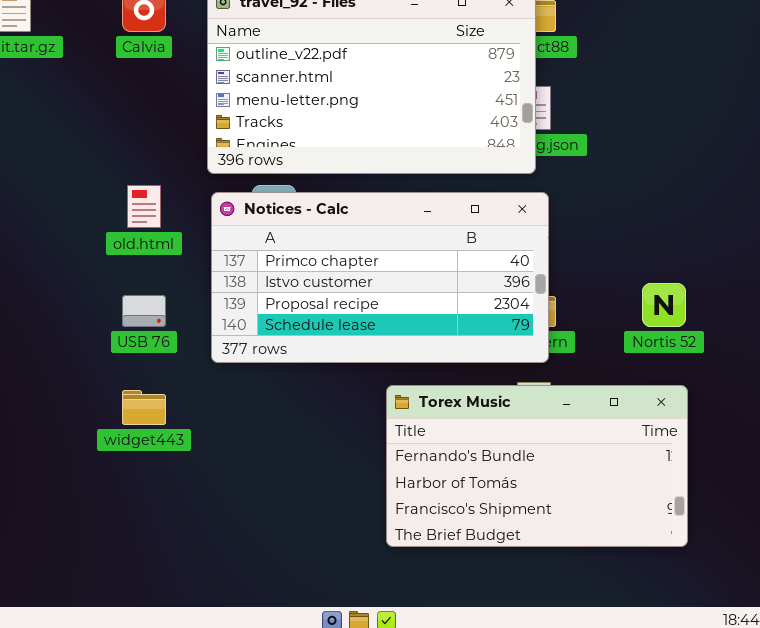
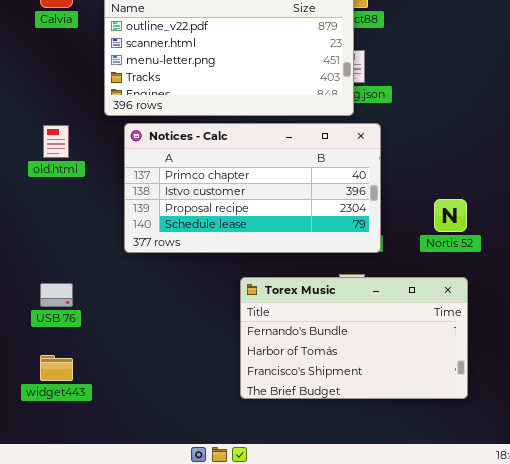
Notices - Calc: [211,192,549,363] -> [124,123,381,253], moved
USB 76: [122,295,166,327] -> [40,283,73,307], moved
widget443: [122,390,166,425] -> [40,355,73,381], moved

